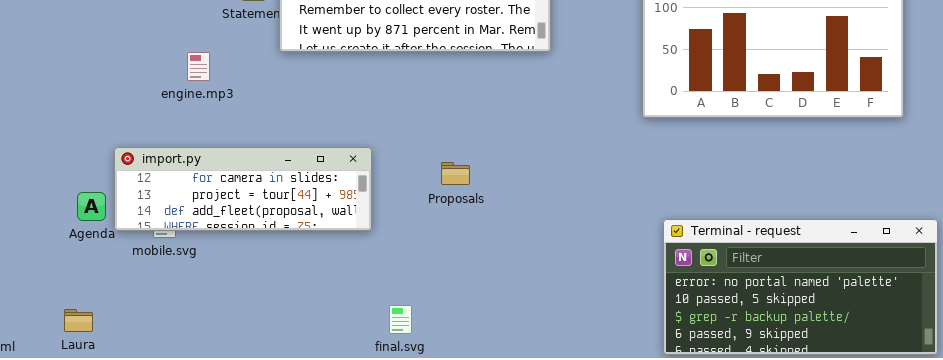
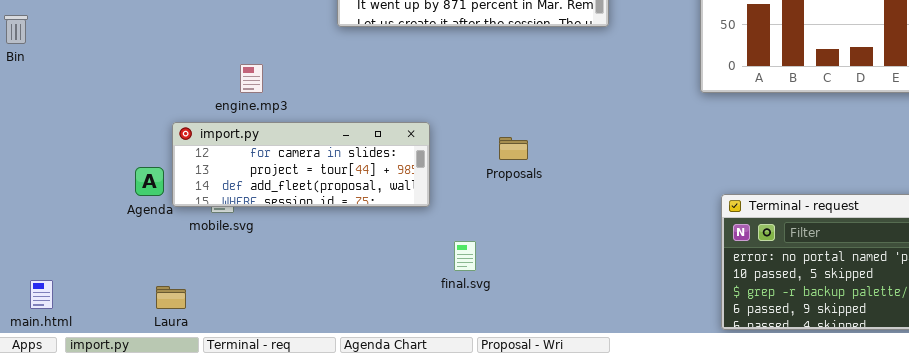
engine.mp3: [187,52,210,81] -> [240,64,263,93], moved
final.svg: [389,305,412,334] -> [454,241,476,271], moved
Laura: [64,309,93,332] -> [156,286,186,309], moved

